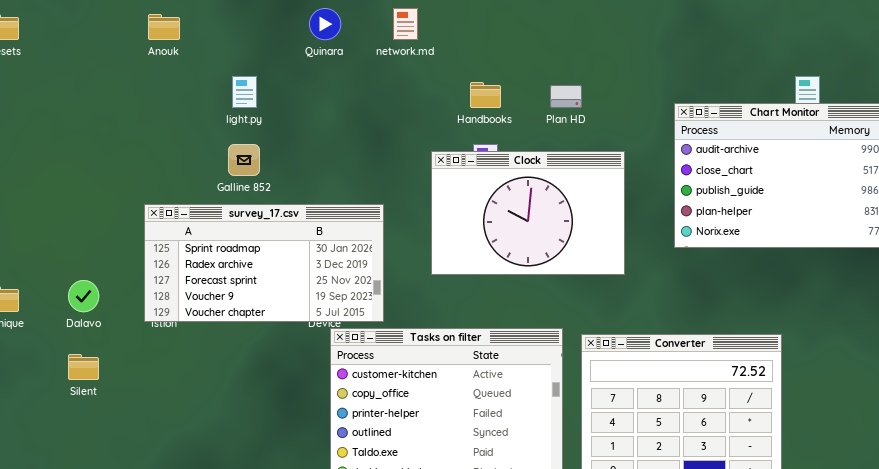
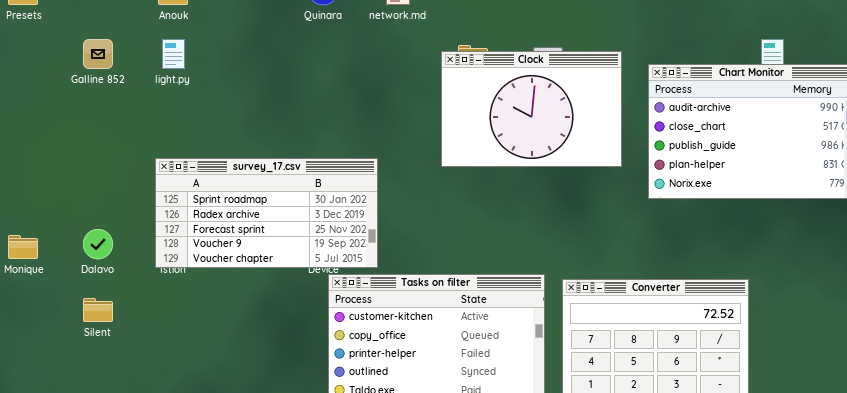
light.py: [232,76,257,108] -> [162,39,185,69], moved
Galline 852: [228,144,260,176] -> [83,39,113,69], moved
Clock: [431,151,625,275] -> [441,51,622,167], moved

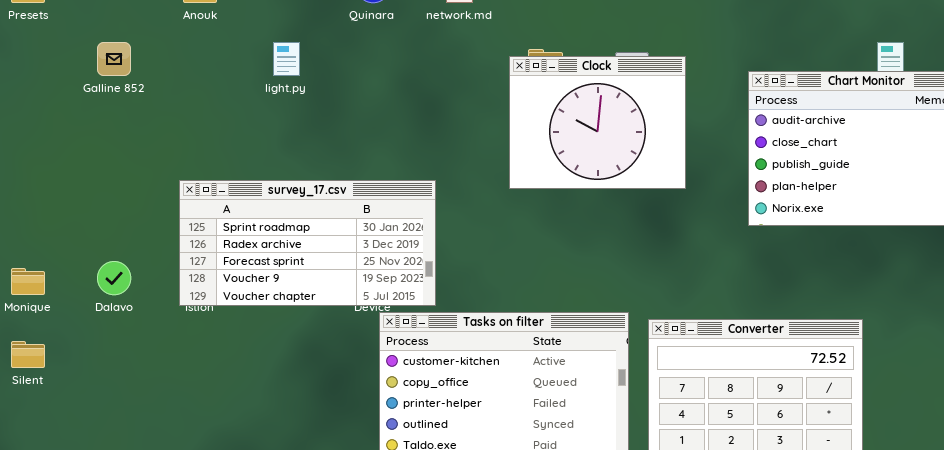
light.py: [162,39,185,69] -> [273,42,300,76], moved
Clock: [441,51,622,167] -> [509,56,686,189], resized
Silent: [83,298,113,322] -> [11,341,45,368], moved

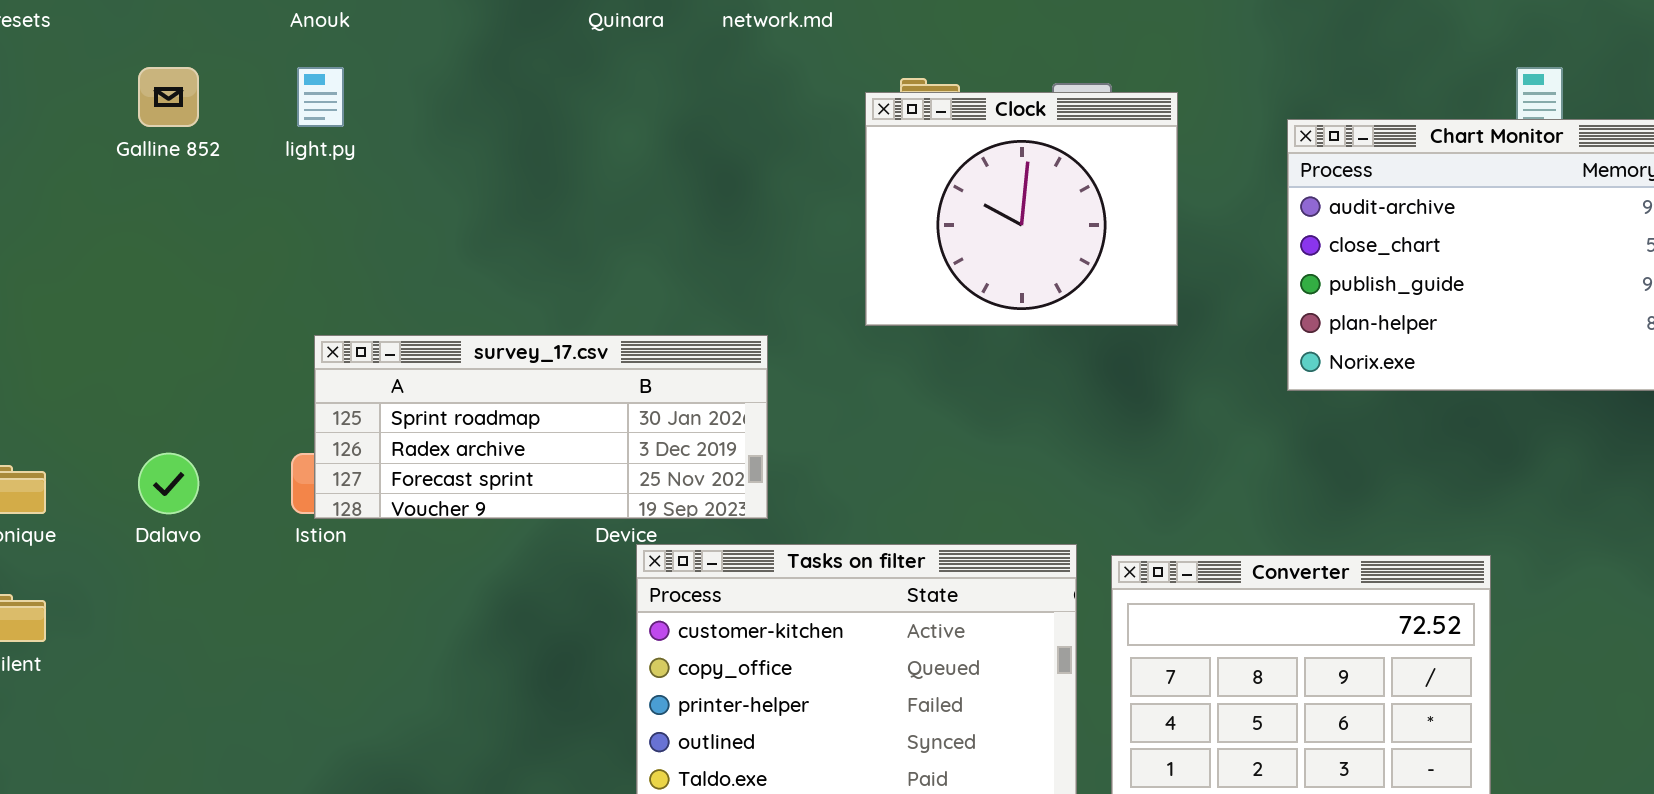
light.py: [273,42,300,76] -> [297,67,344,127], moved
survey_17.csv: [179,180,436,306] -> [314,335,768,519], moved, resized

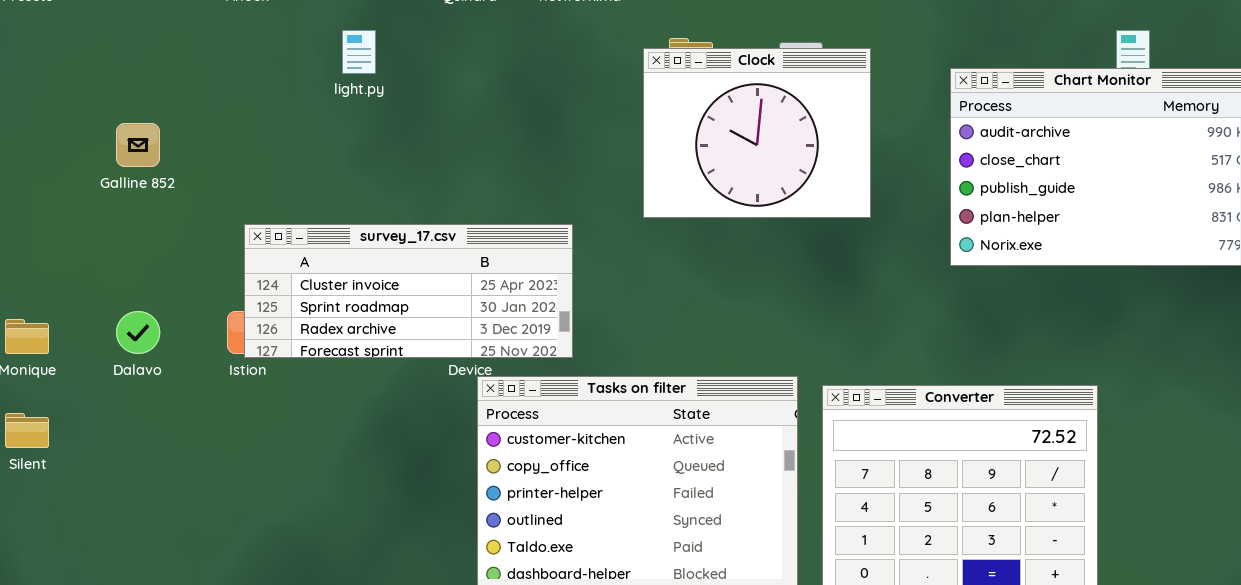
Galline 852: [138,67,199,127] -> [116,123,160,167], moved
light.py: [297,67,344,127] -> [342,30,376,74], moved
survey_17.csv: [314,335,768,519] -> [244,224,573,358], scrolled up 1 row

